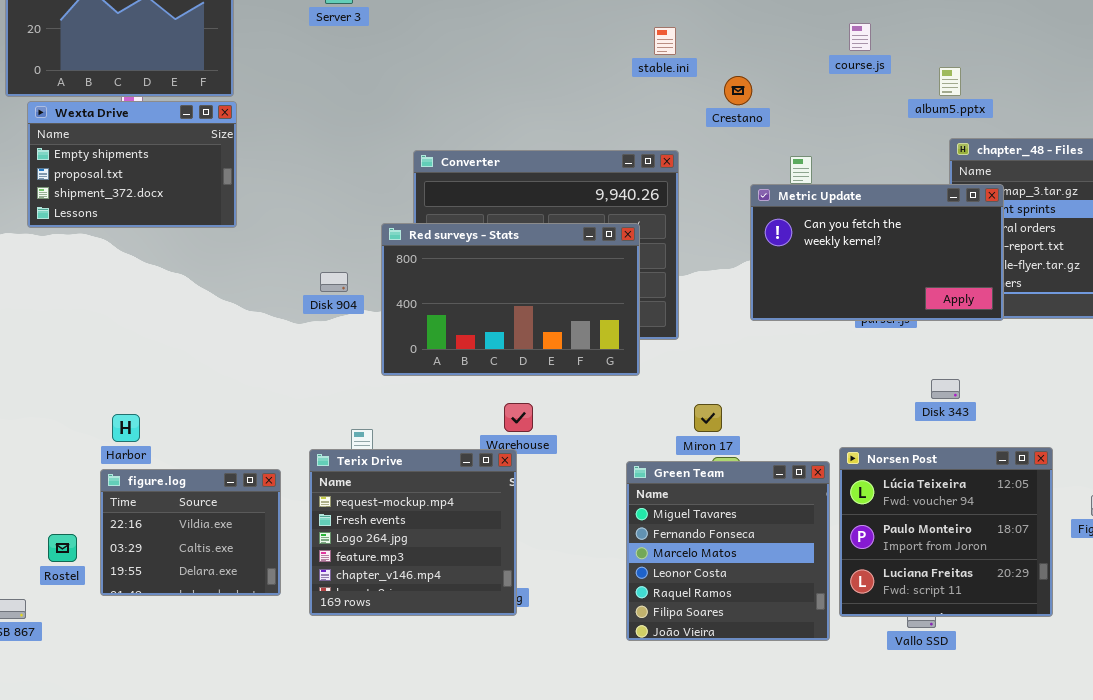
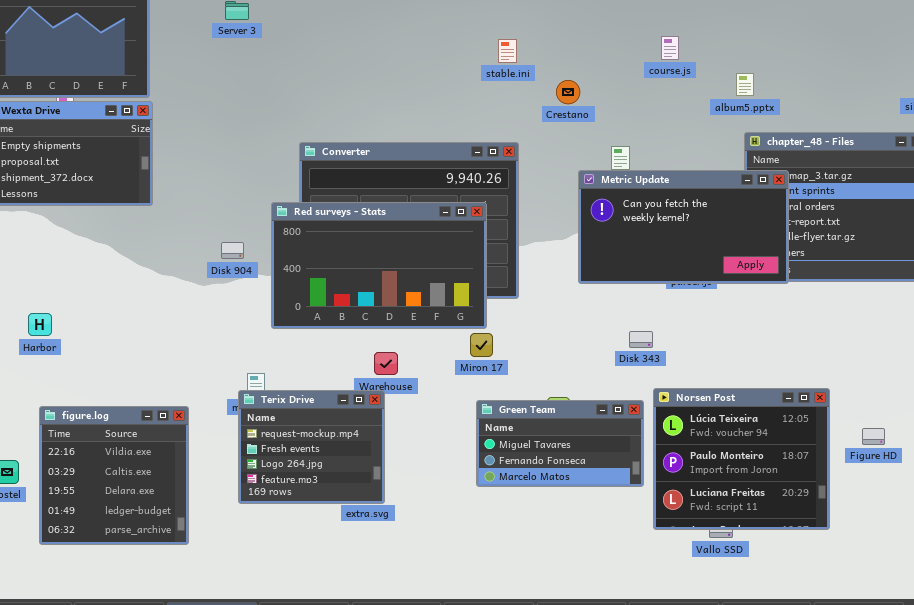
Disk 343: [931,379,960,399] -> [629,331,653,348], moved
Miron 17: [694,404,722,432] -> [470,333,493,357], moved
Harbor: [112,414,140,442] -> [28,313,52,336], moved
Terix Drive: [309,449,517,616] -> [238,390,385,504], resized
Green Team: [626,461,830,641] -> [476,400,644,487], resized
figure.log: [100,469,281,596] -> [39,406,189,545], resized

